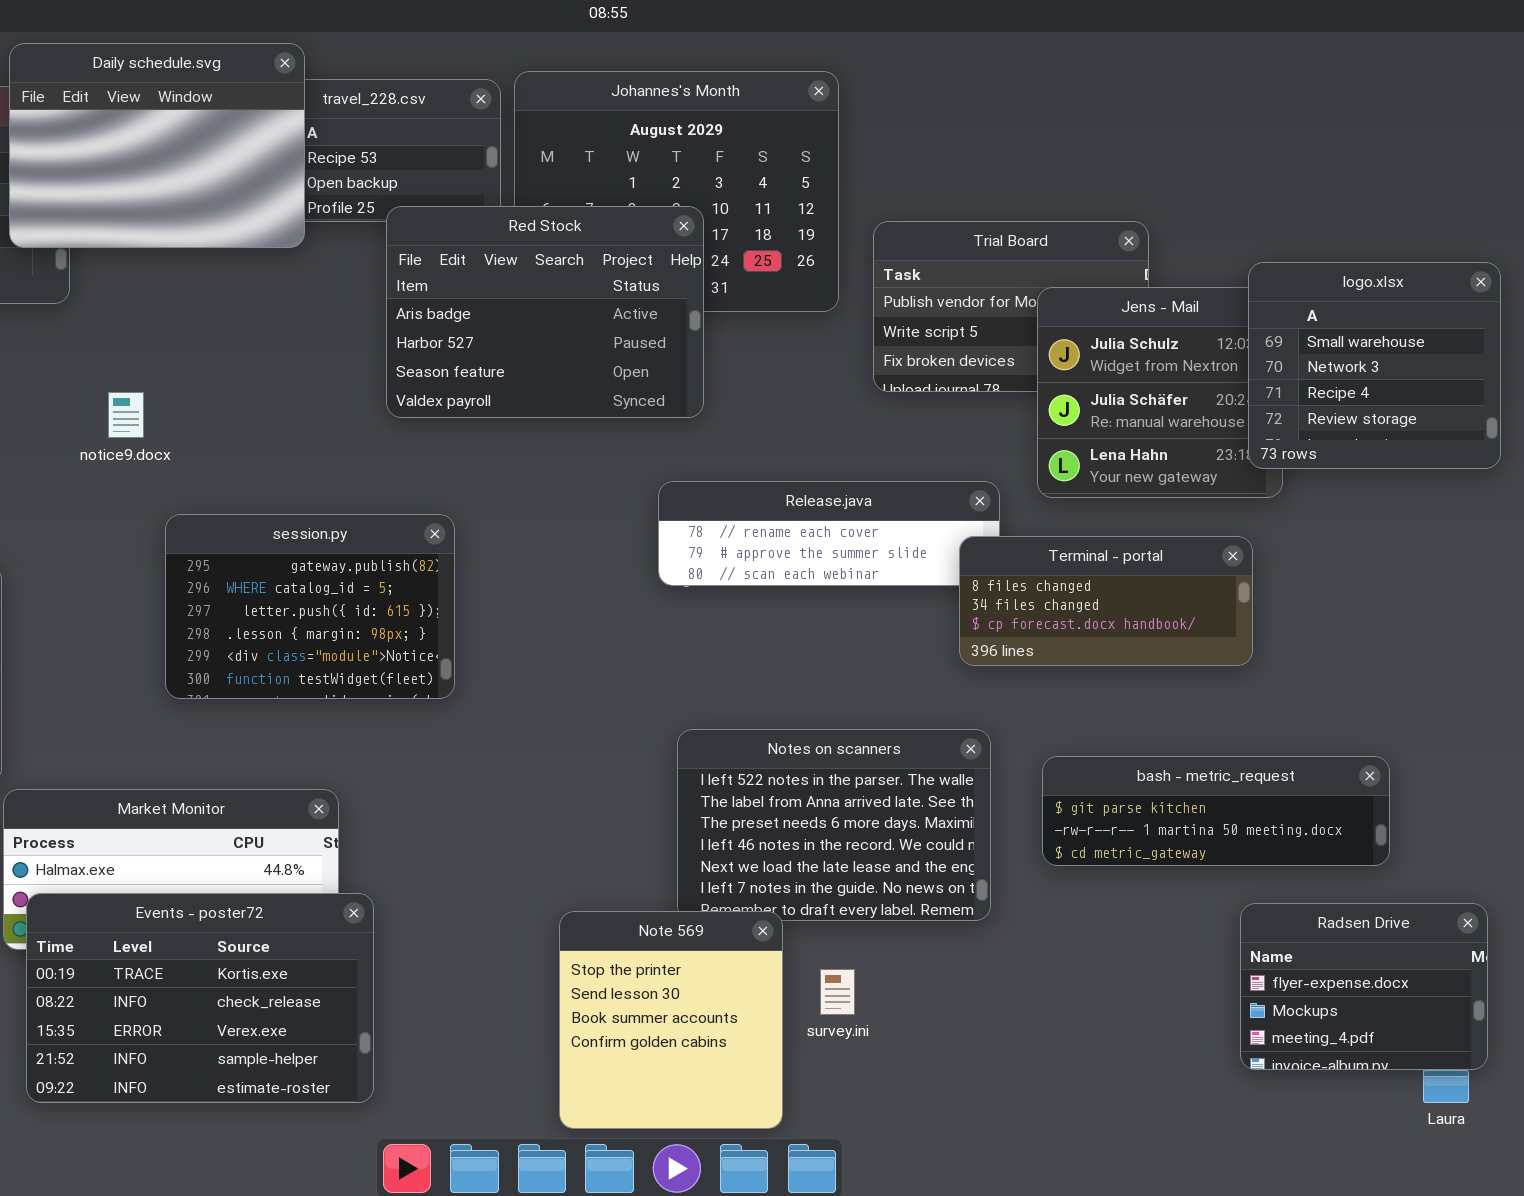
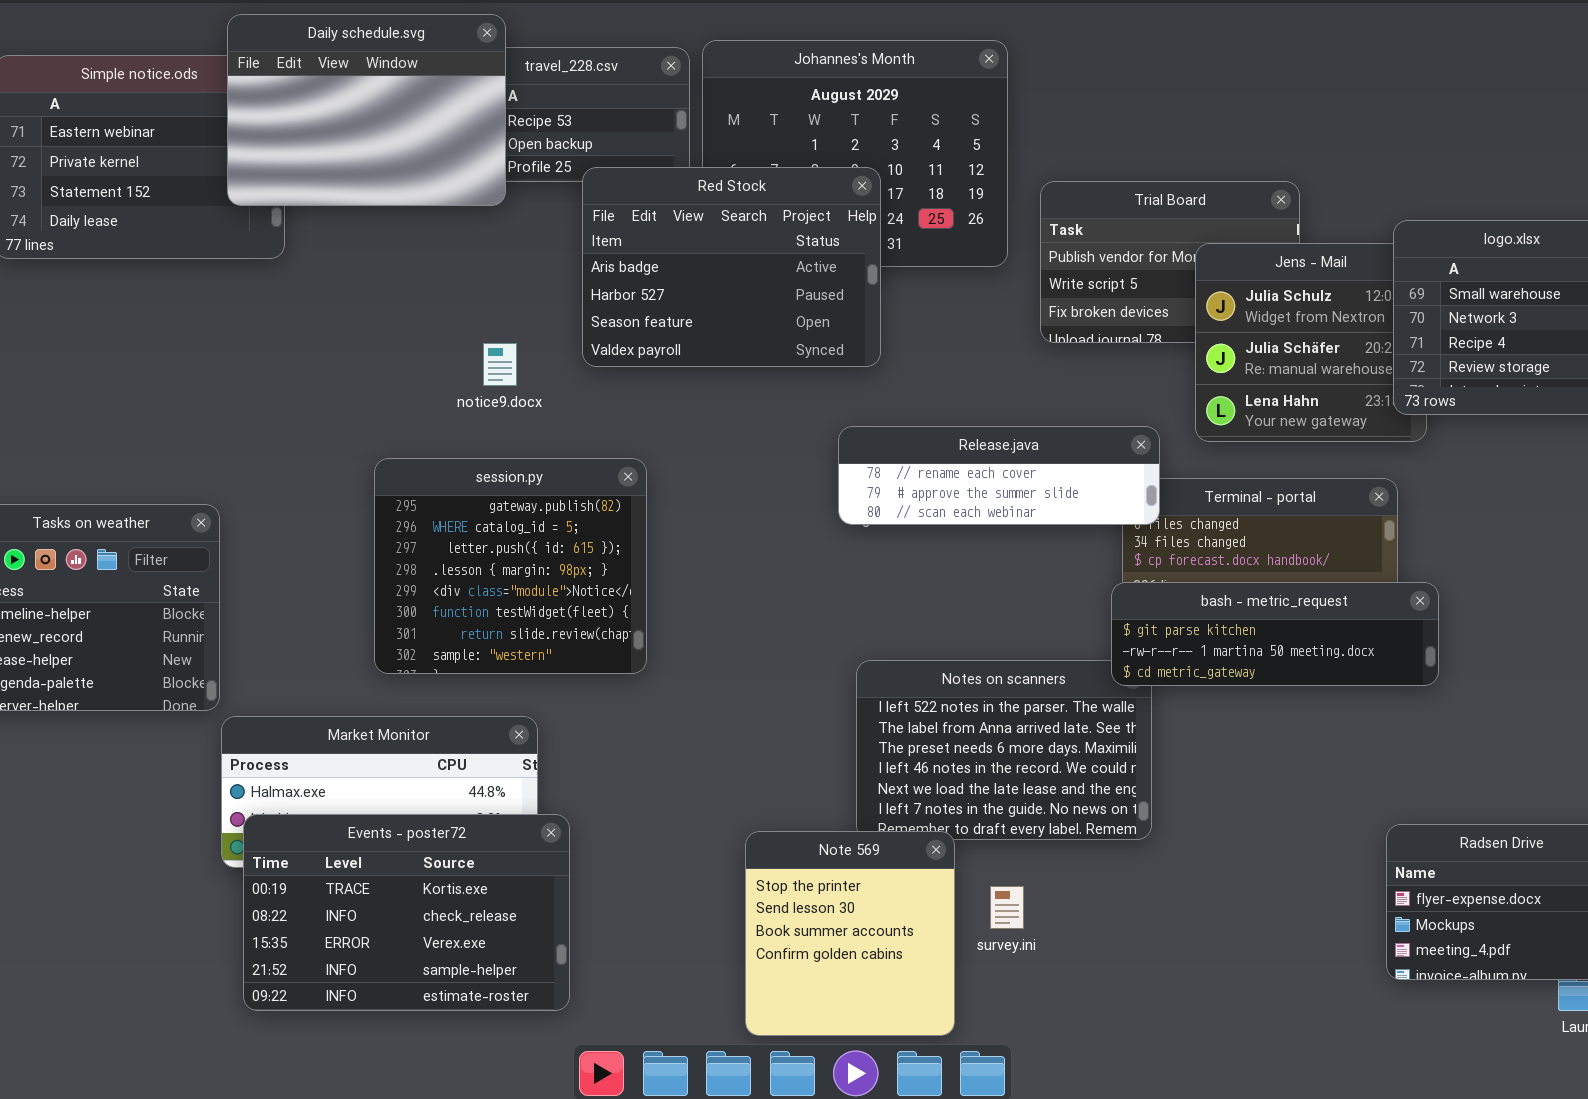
notice9.docx: [108,392,144,438] -> [483,343,517,386], moved
Release.java: [658,481,1000,586] -> [838,426,1160,525], raised
session.py: [165,514,455,699] -> [374,458,647,674], resized
bash - metric_request: [1042,756,1390,866] -> [1111,582,1439,686], moved

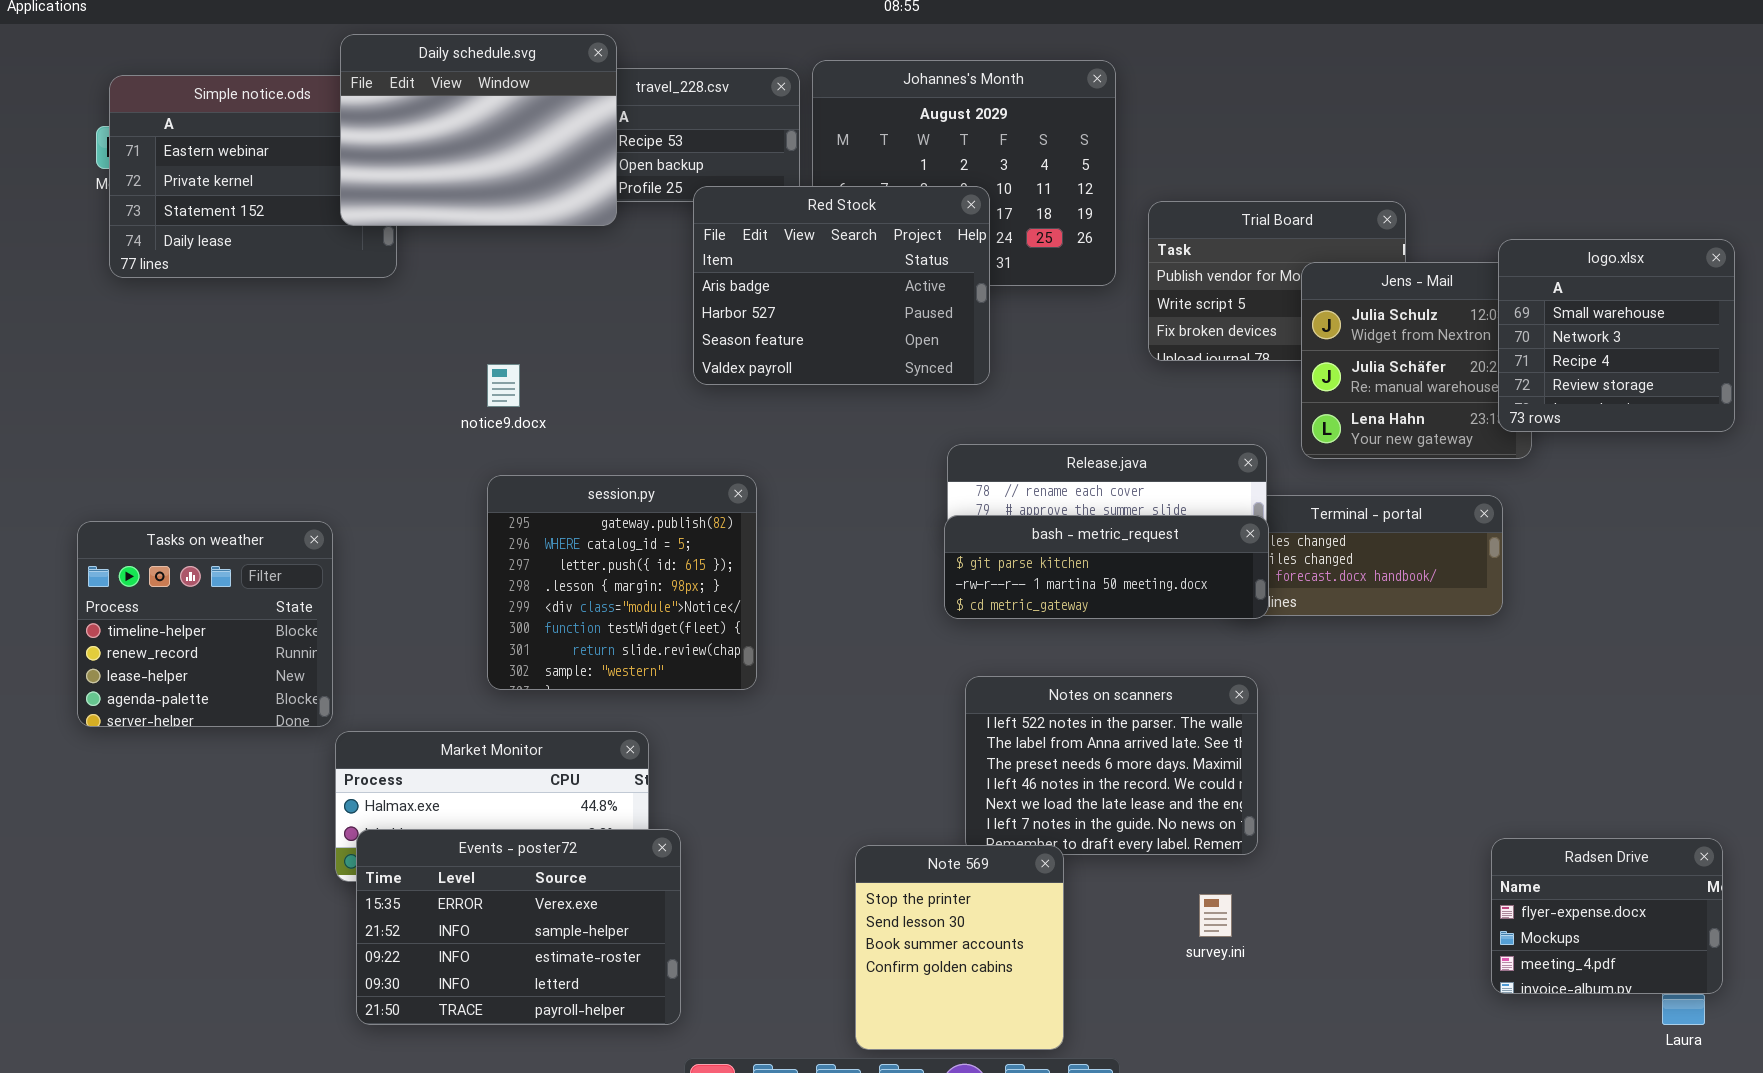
notice9.docx: [483,343,517,386] -> [487,364,520,407], moved
bash - metric_request: [1111,582,1439,686] -> [944,515,1269,619], moved
Events - poster72: [243,814,570,1011] -> [356,829,681,1025], scrolled down 2 rows
survey.ini: [990,886,1024,929] -> [1199,894,1232,937], moved

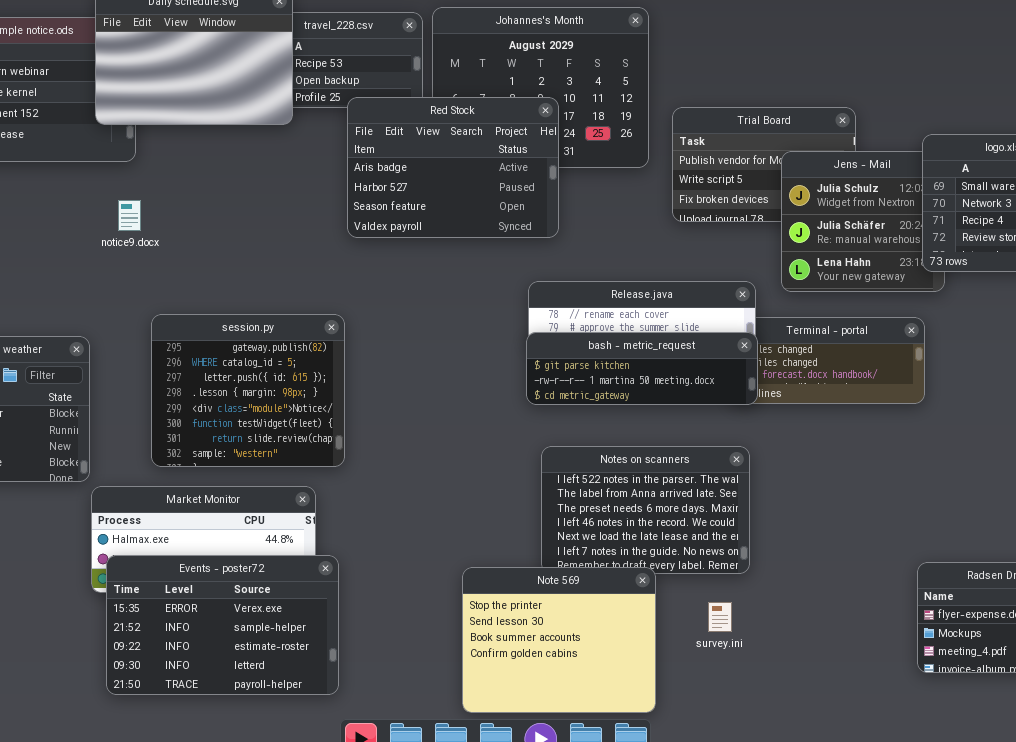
notice9.docx: [487,364,520,407] -> [118,200,141,231], moved
session.py: [487,475,757,690] -> [151,314,345,467], moved
Note 569: [855,845,1064,1050] -> [462,567,656,713], resized

